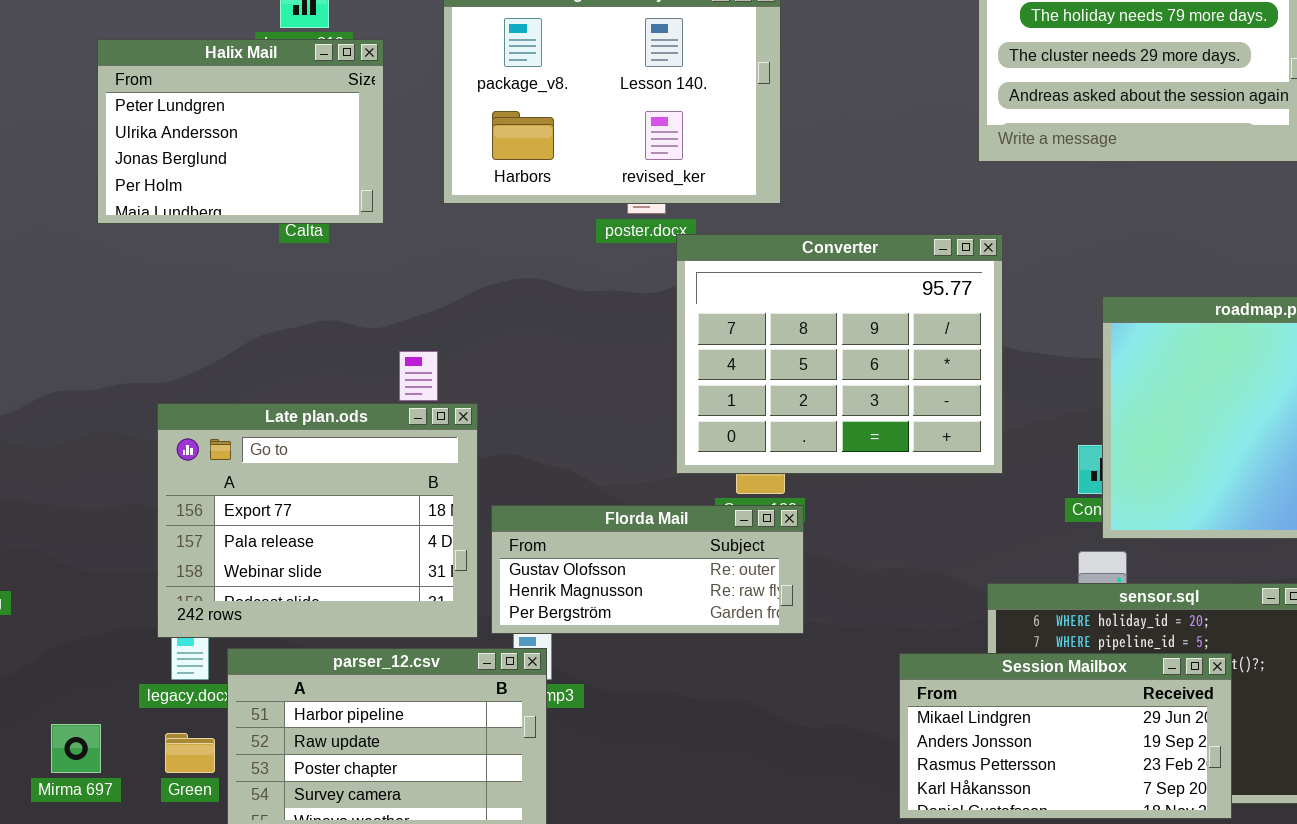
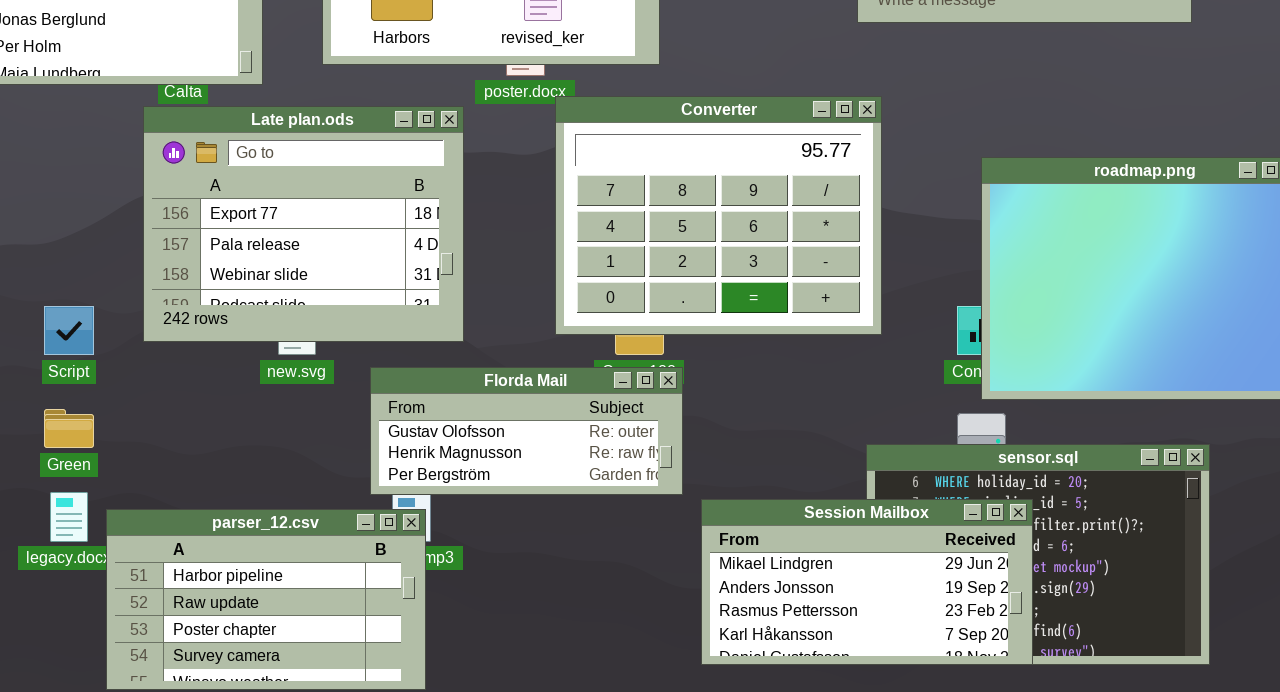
Late plan.ods: [157,403,478,638] -> [143,106,464,342], moved
Session Mailbox: [899,653,1232,819] -> [701,499,1033,665], moved
Green: [165,733,215,773] -> [44,409,94,448], moved

